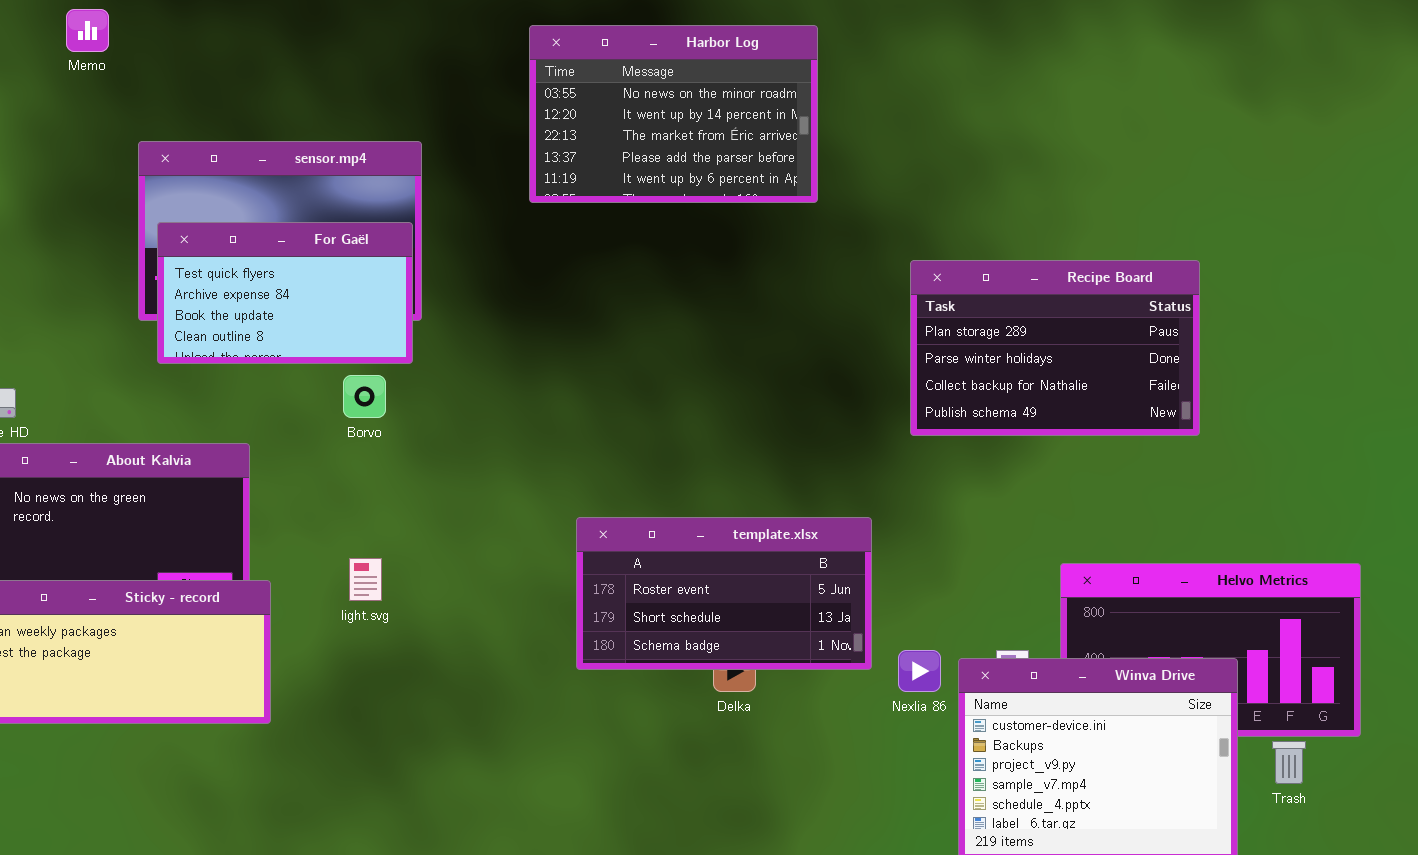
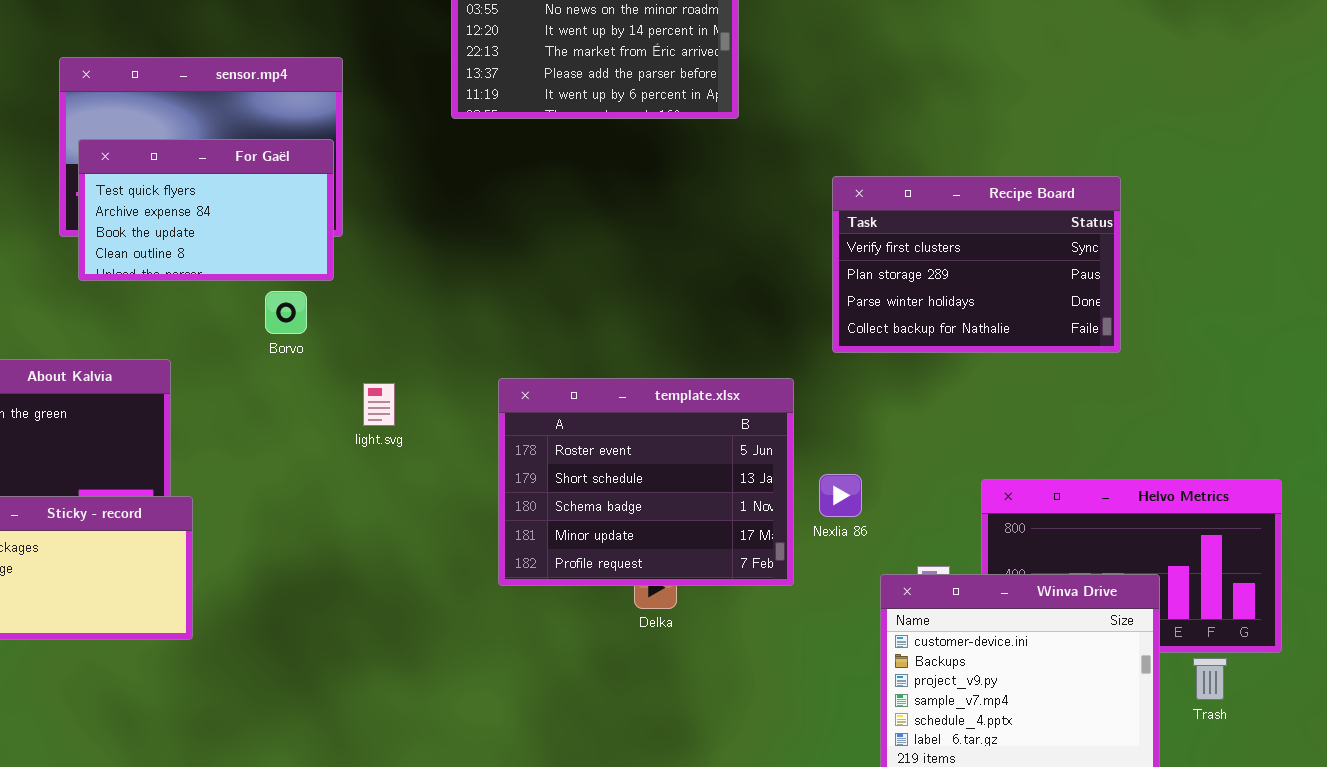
Recipe Board: [910,260,1200,436] -> [832,176,1121,353], scrolled up 1 row
template.xlsx: [576,517,872,670] -> [498,378,794,586], resized
light.svg: [349,558,382,601] -> [363,383,395,426], moved
Nexlia 86: [898,650,941,692] -> [819,474,862,517], moved

